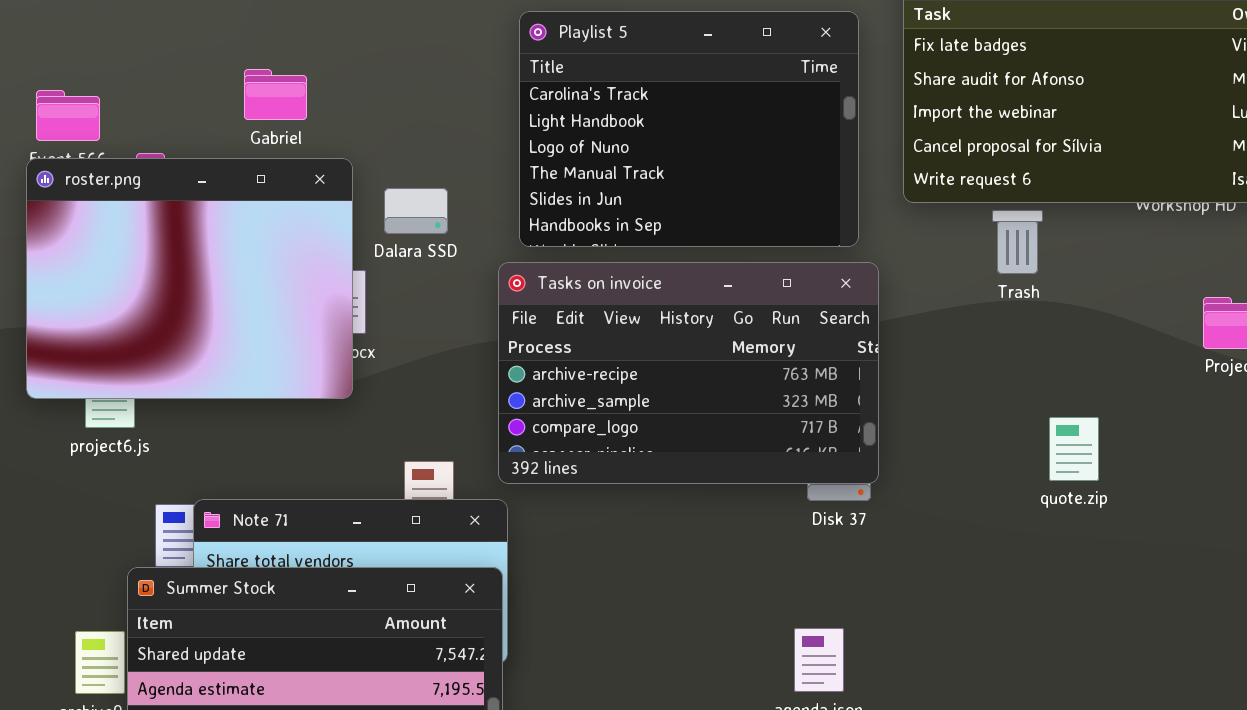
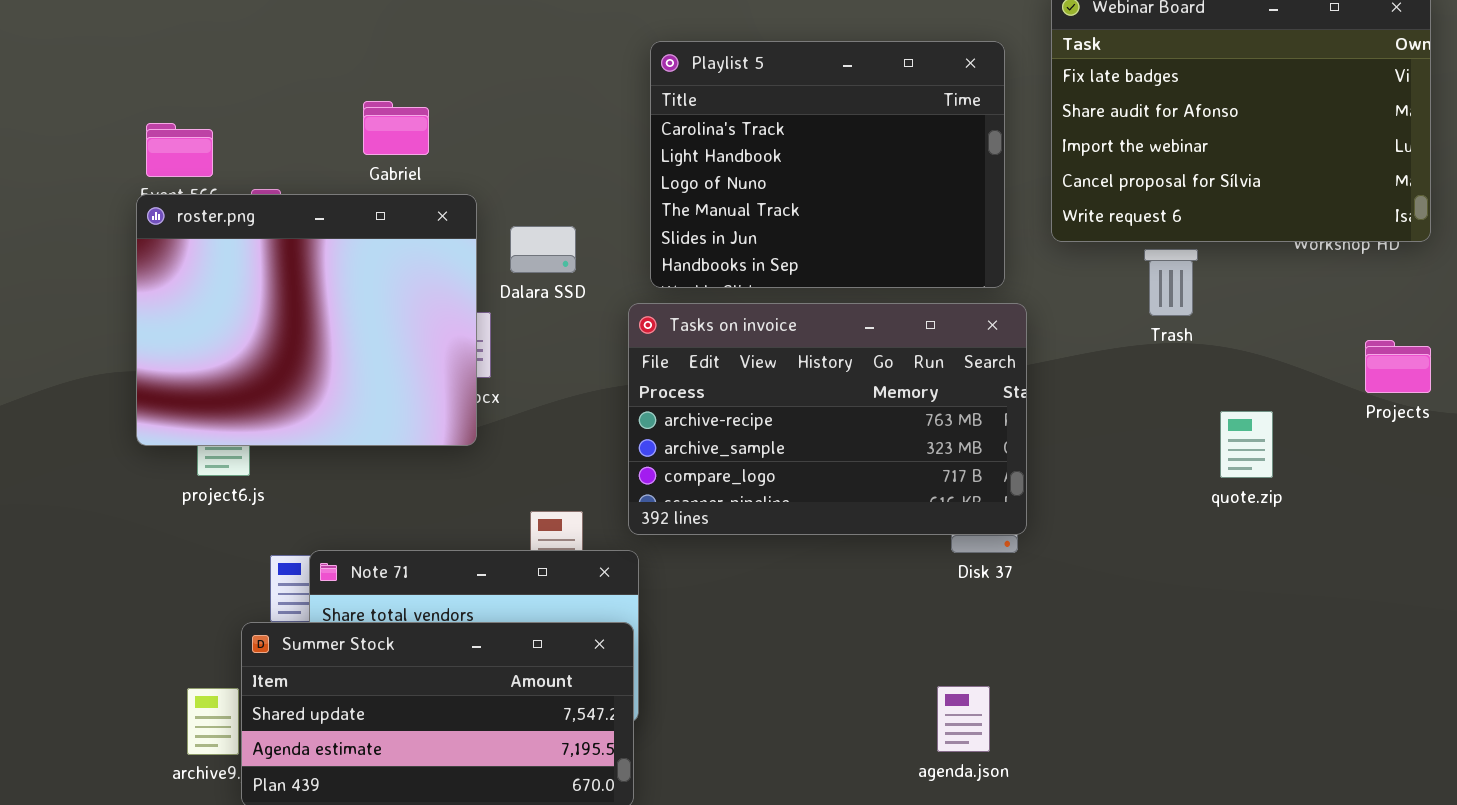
quote.zip: [1049,417,1099,481] -> [1220,411,1273,478], moved

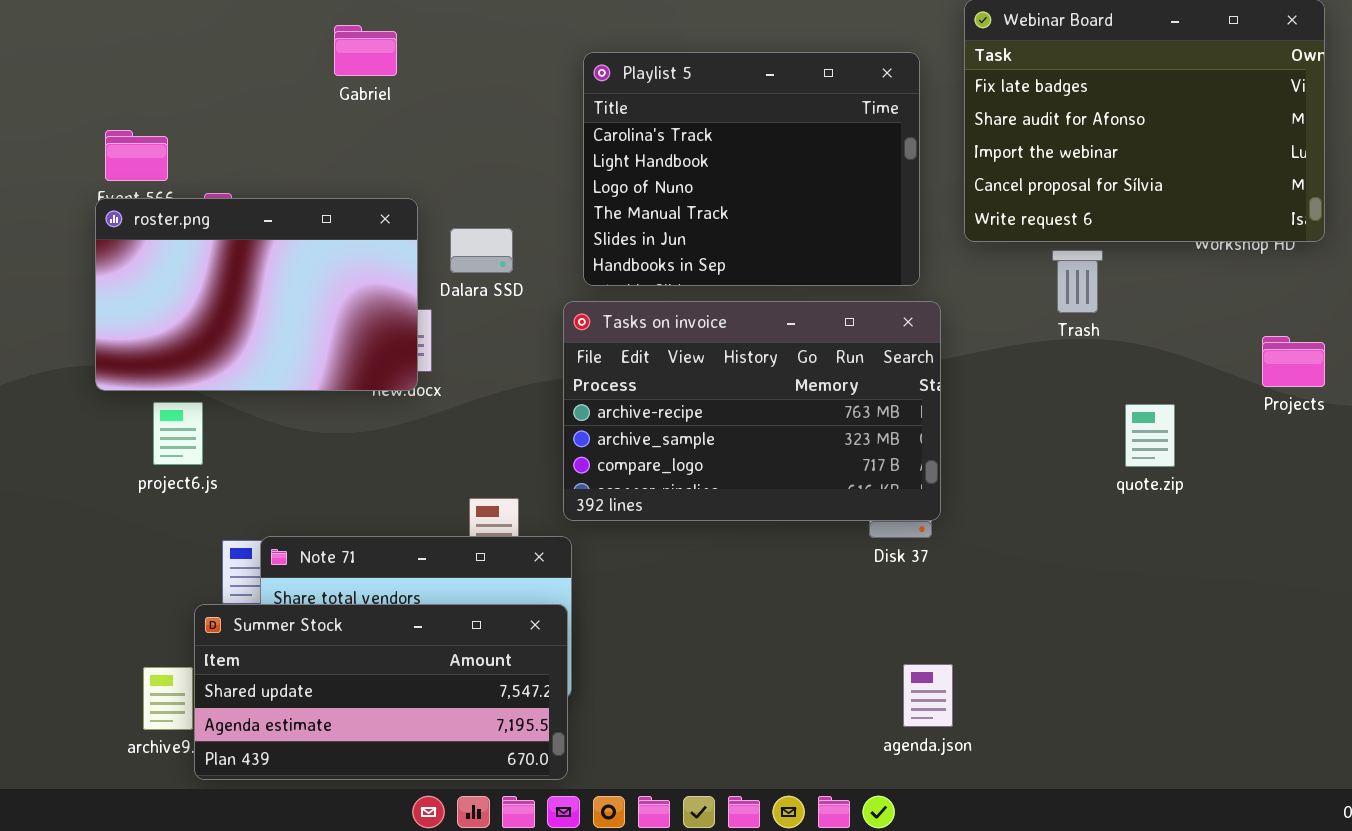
Gabriel: [363,101,429,155] -> [334,25,397,76], moved
roster.png: [136,194,477,446] -> [95,198,418,391], resized
agenda.json: [937,686,990,752] -> [903,664,953,727], moved

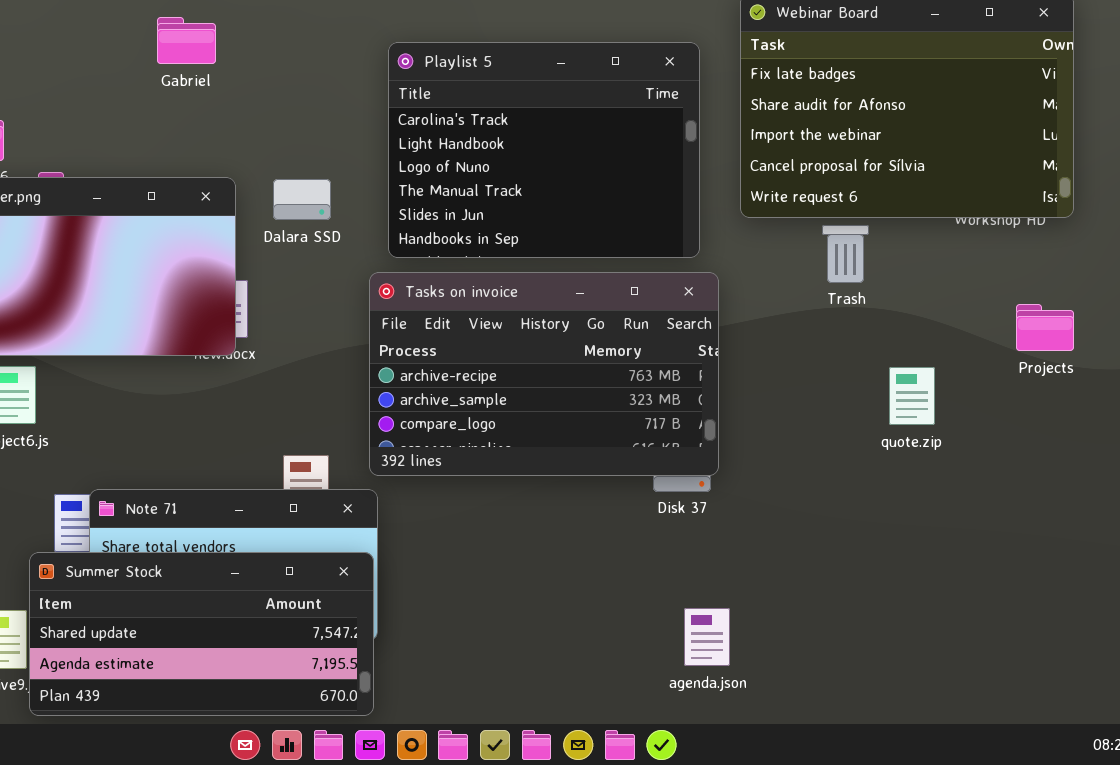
Dalara SSD: [450,228,513,273] -> [273,179,331,220], moved

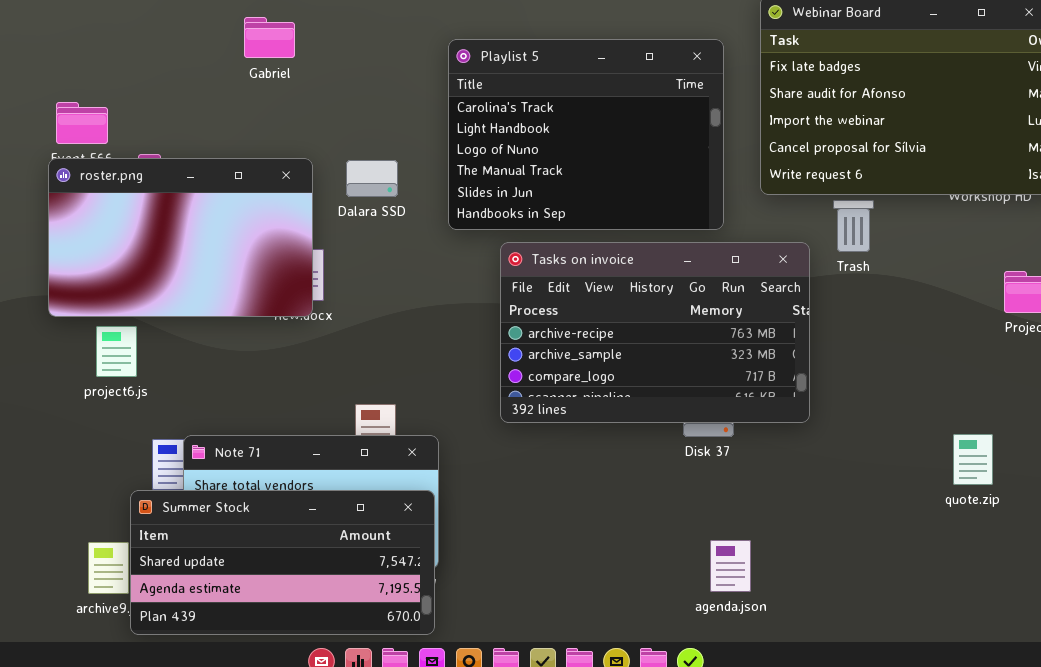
Tasks on invoice: [369,272,719,476] -> [500,242,810,423], moved
quote.zip: [889,367,935,425] -> [953,434,993,485], moved

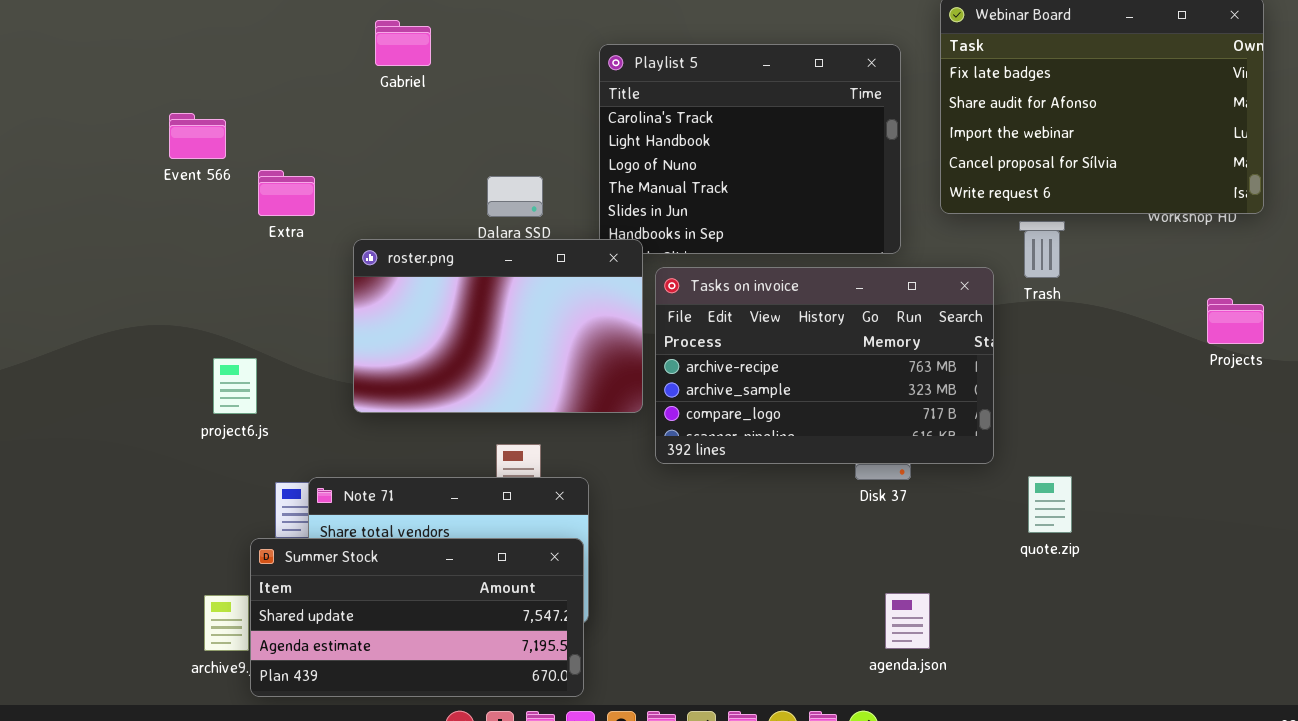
roster.png: [48,158,313,317] -> [353,239,643,413], moved
quote.zip: [953,434,993,485] -> [1028,476,1072,533], moved

